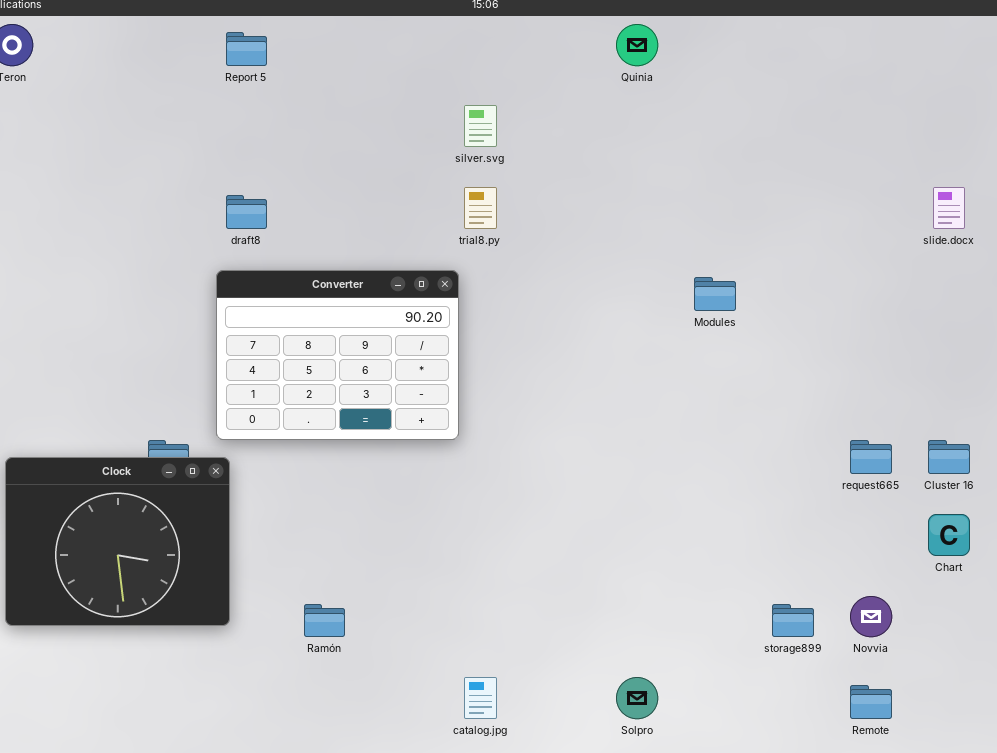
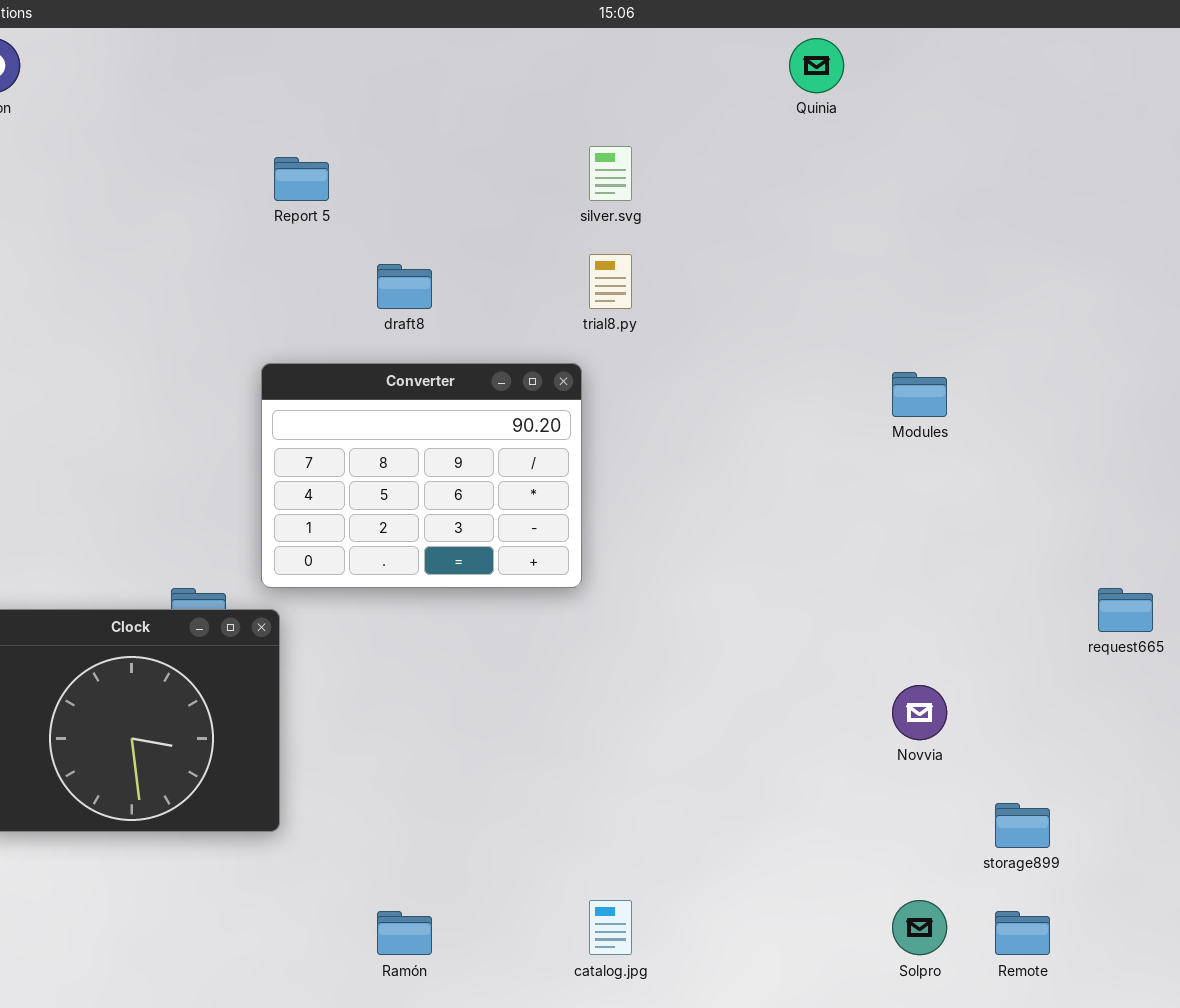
Report 5: [226,32,267,66] -> [274,157,329,201], moved
draft8: [226,195,267,229] -> [377,264,432,309], moved
Novvia: [850,596,892,637] -> [892,685,947,740], moved
Ramón: [304,604,345,637] -> [377,911,432,955], moved
Solpro: [616,677,658,719] -> [892,900,947,955], moved
Remote: [850,685,892,719] -> [995,911,1050,955], moved

